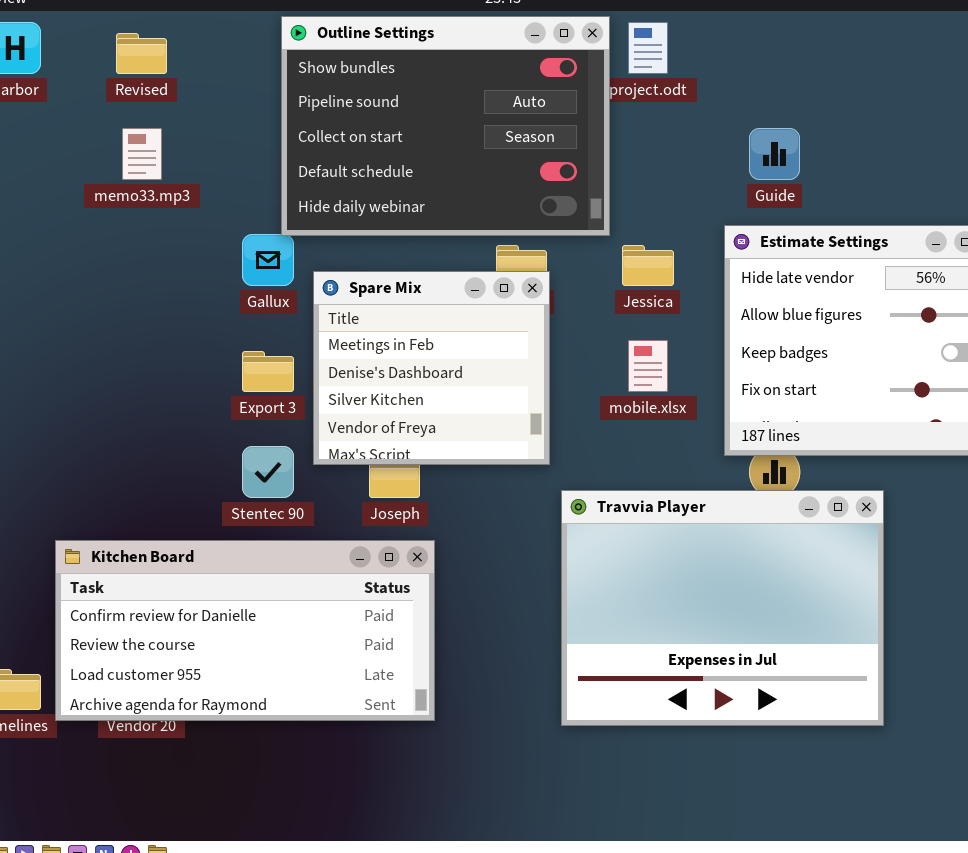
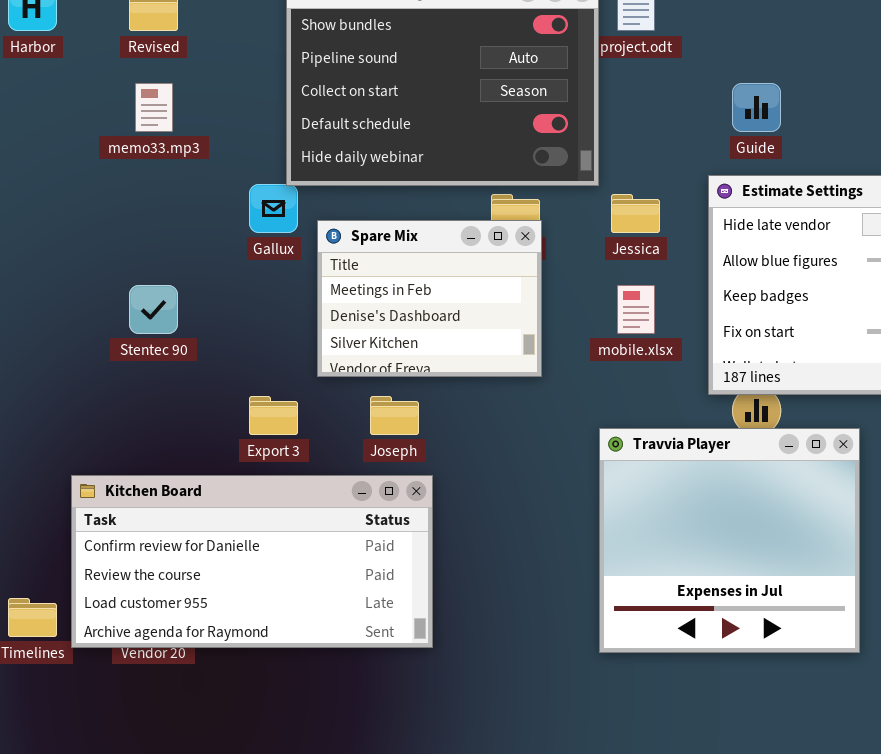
Spare Mix: [313,271,550,465] -> [317,220,542,377], resized
Export 3: [242,351,294,392] -> [249,396,298,435], moved
Stentec 90: [242,446,294,498] -> [129,285,178,334], moved
Travvia Player: [561,490,884,726] -> [599,428,860,653], resized

